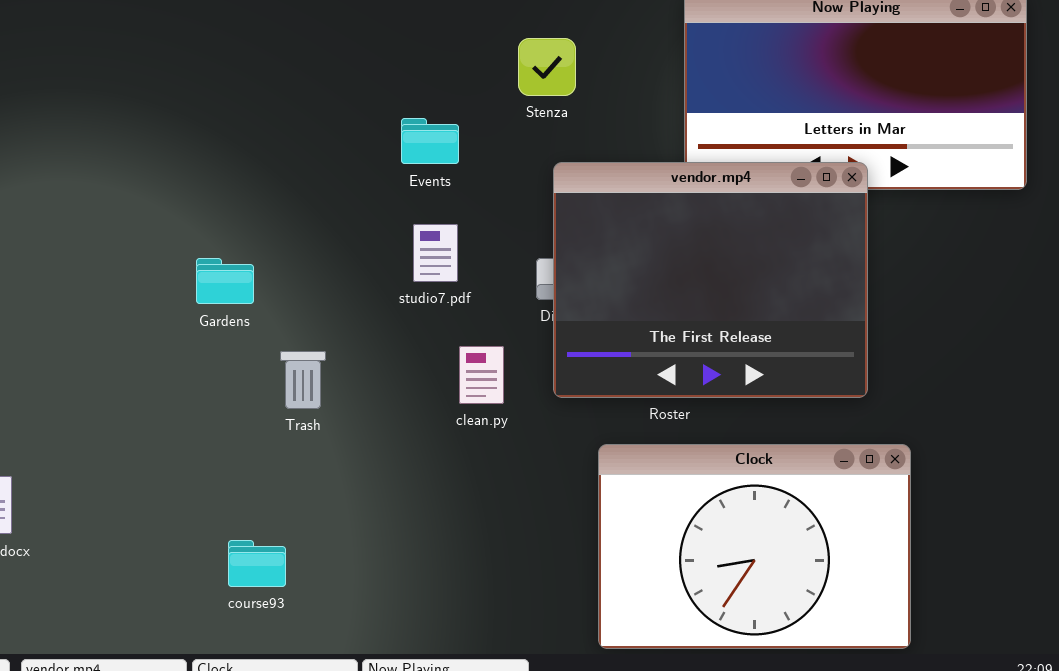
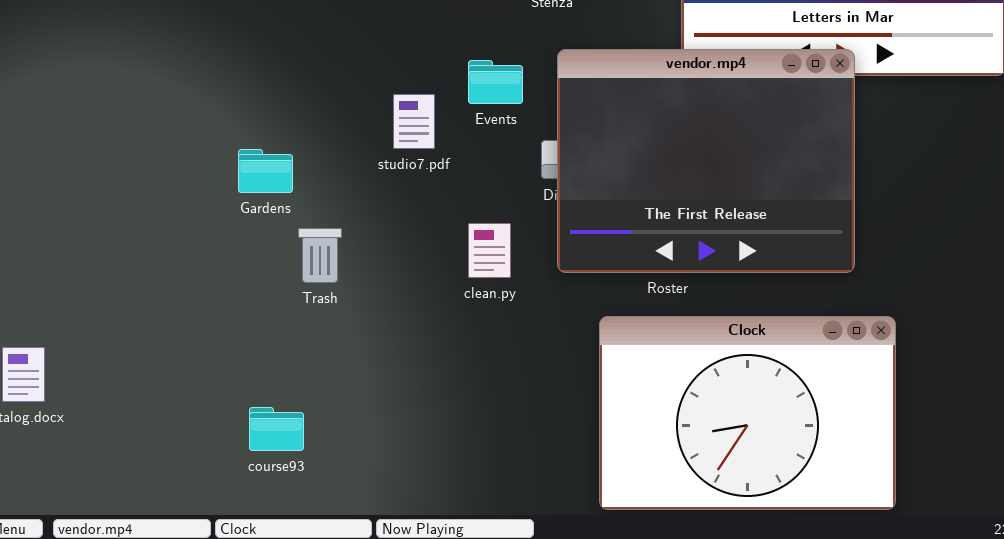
Events: [401,118,459,164] -> [468,60,523,104], moved
studio7.pdf: [413,224,458,282] -> [393,94,435,149], moved
Gardens: [196,258,254,304] -> [238,149,293,193], moved

